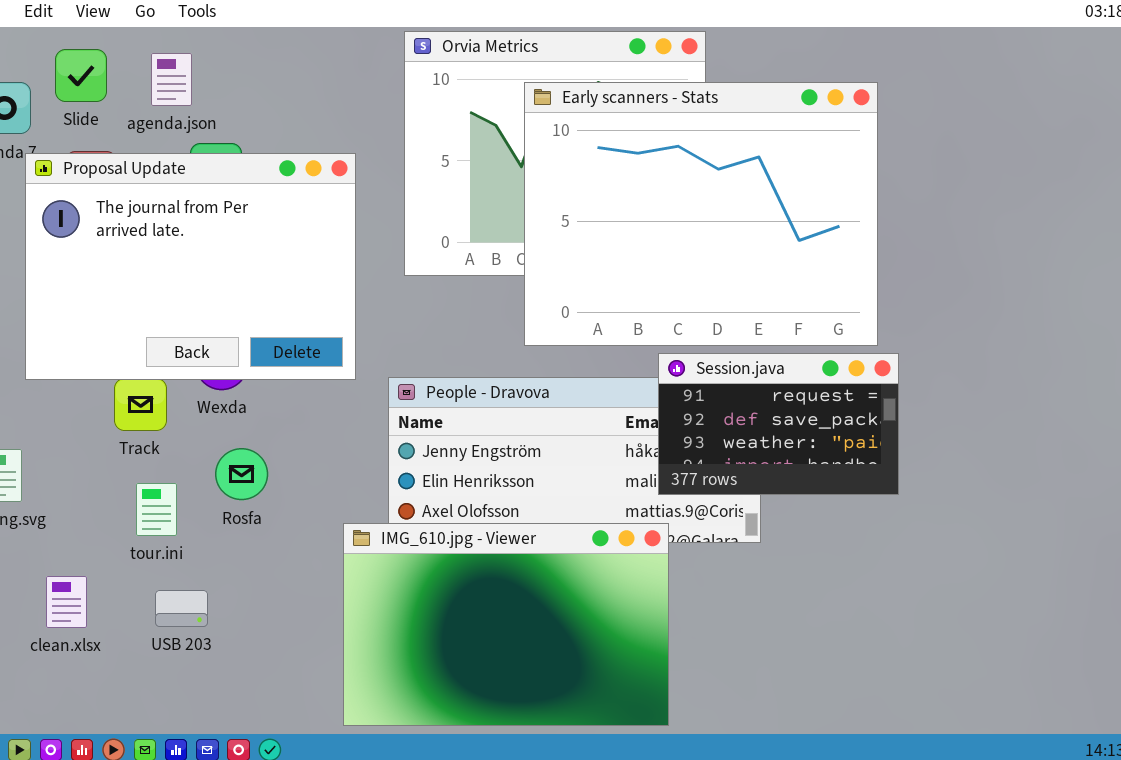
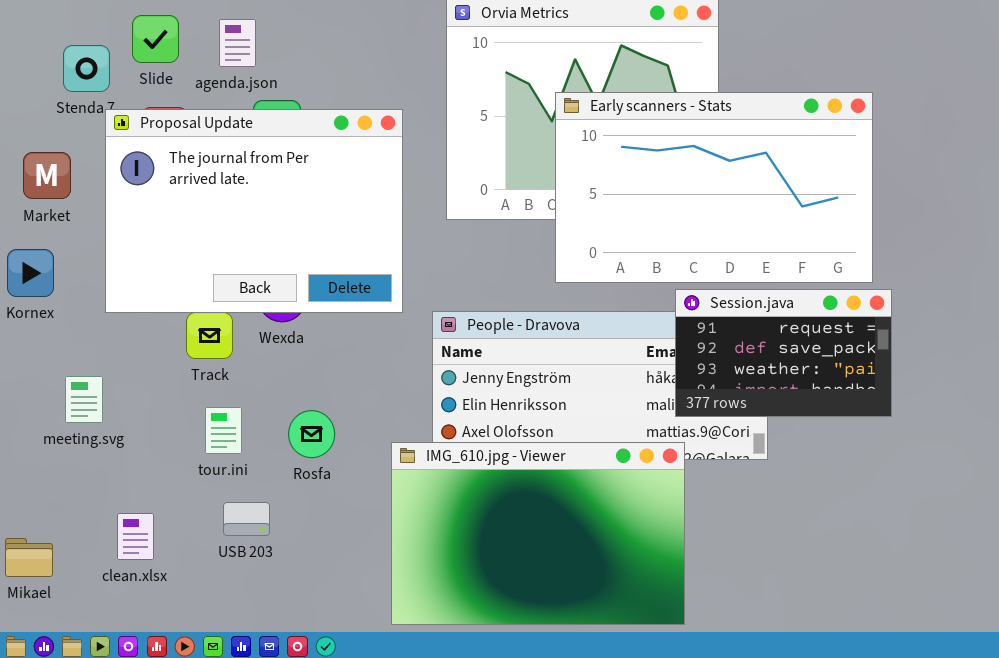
Early scanners - Stats: [524,82,878,346] -> [555,92,873,283], resized
Rosfa: [215,448,268,500] -> [288,410,335,458], moved
clean.xlsx: [46,576,87,628] -> [117,513,154,560], moved

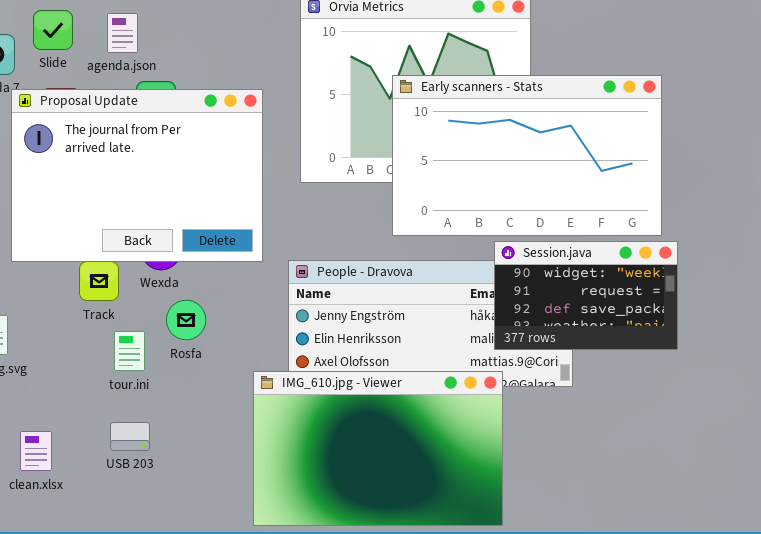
Session.java: [675,289,892,417] -> [494,241,678,350], scrolled up 1 row
tour.ini: [205,407,242,454] -> [114,331,145,371], moved
Rosfa: [288,410,335,458] -> [166,300,206,340], moved

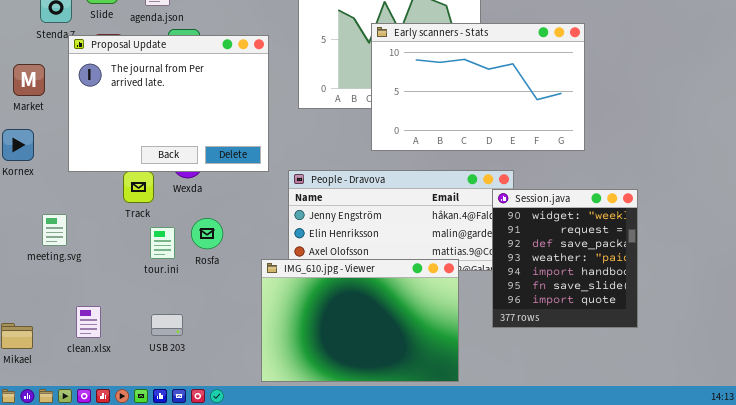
Session.java: [494,241,678,350] -> [492,189,638,328], moved, resized
Rosfa: [166,300,206,340] -> [191,218,223,249], moved
USB 203: [110,422,150,451] -> [151,314,183,336], moved

